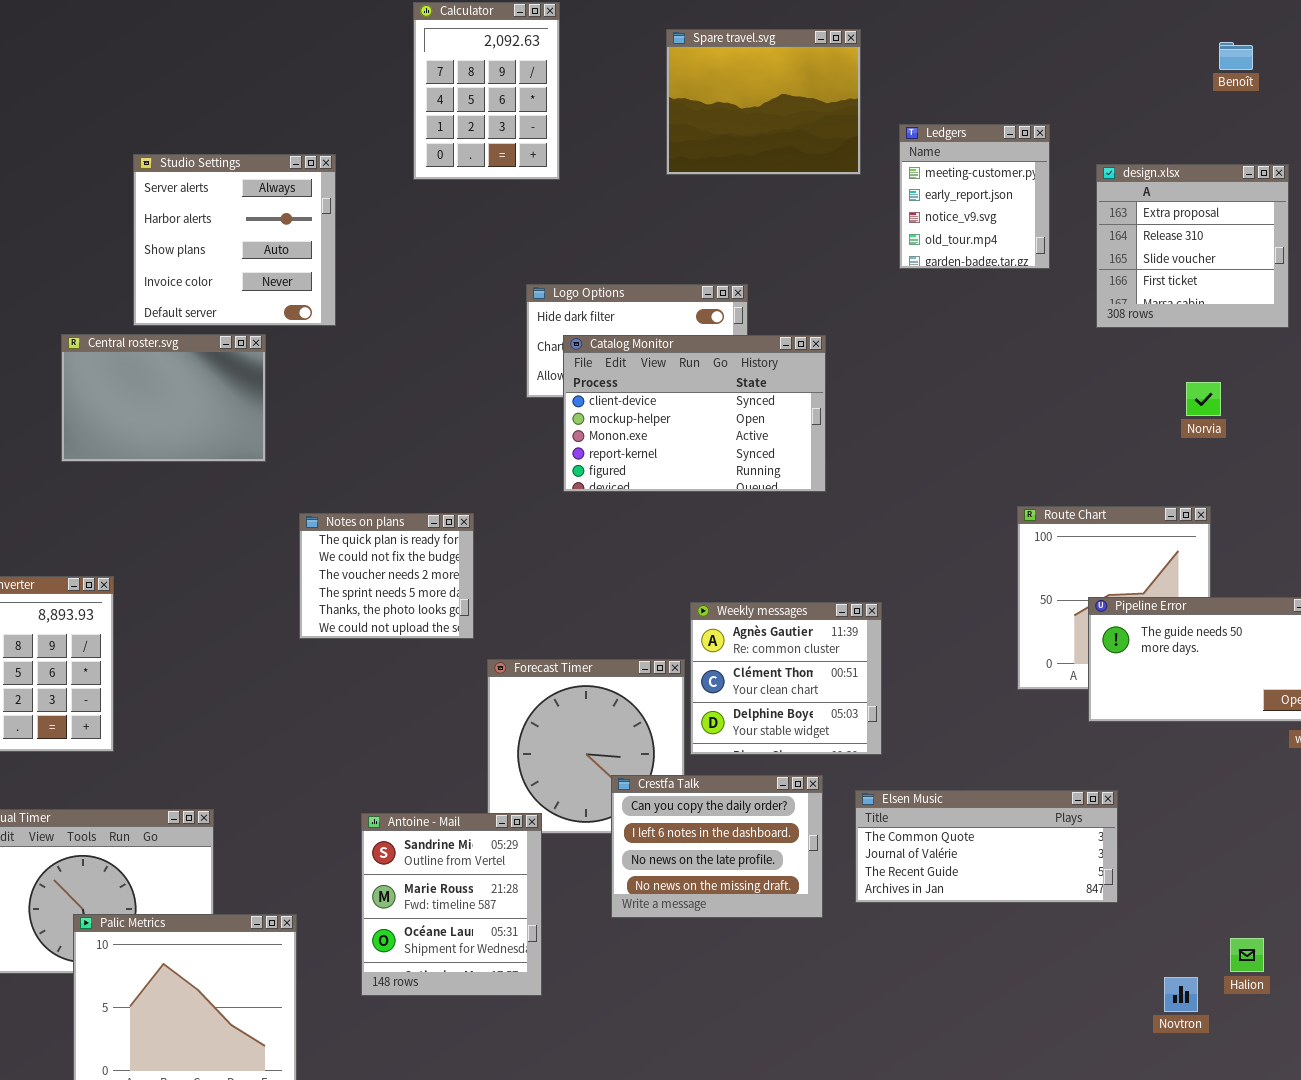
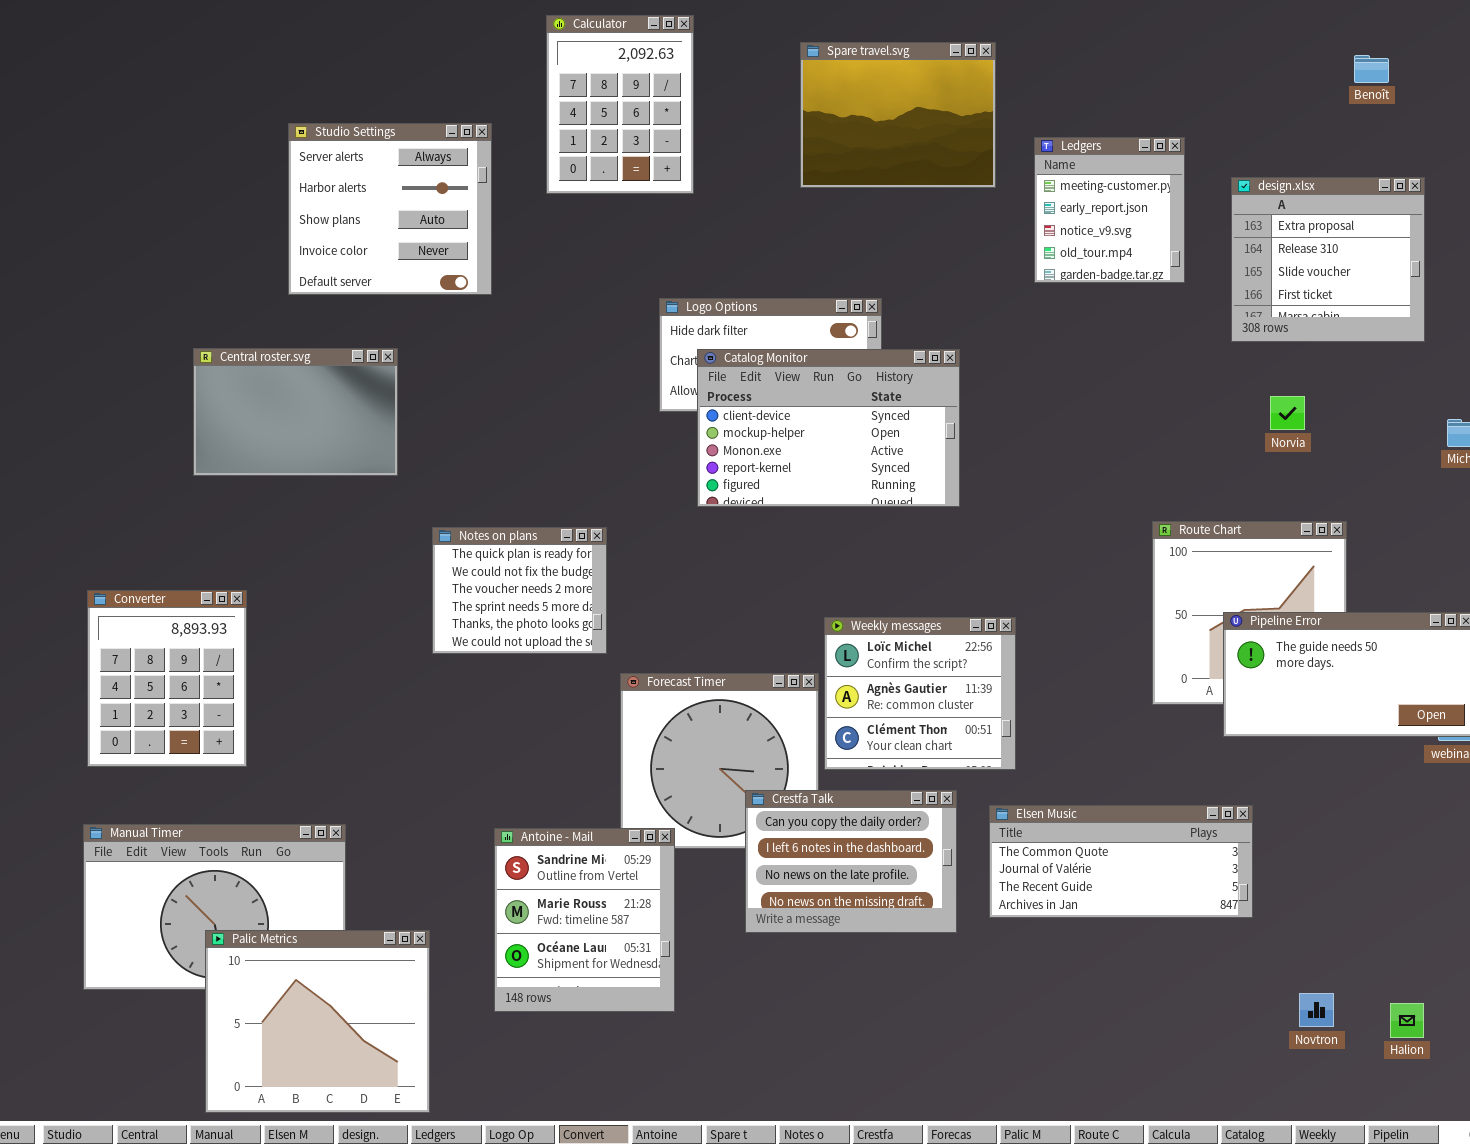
Studio Settings: [133,154,336,326] -> [288,123,492,295], moved
Norvia: [1186,382,1221,416] -> [1270,396,1305,430], moved
Weekly messages: [690,602,882,755] -> [824,617,1016,770], scrolled up 1 row
Halion: [1230,938,1264,972] -> [1390,1003,1424,1038], moved

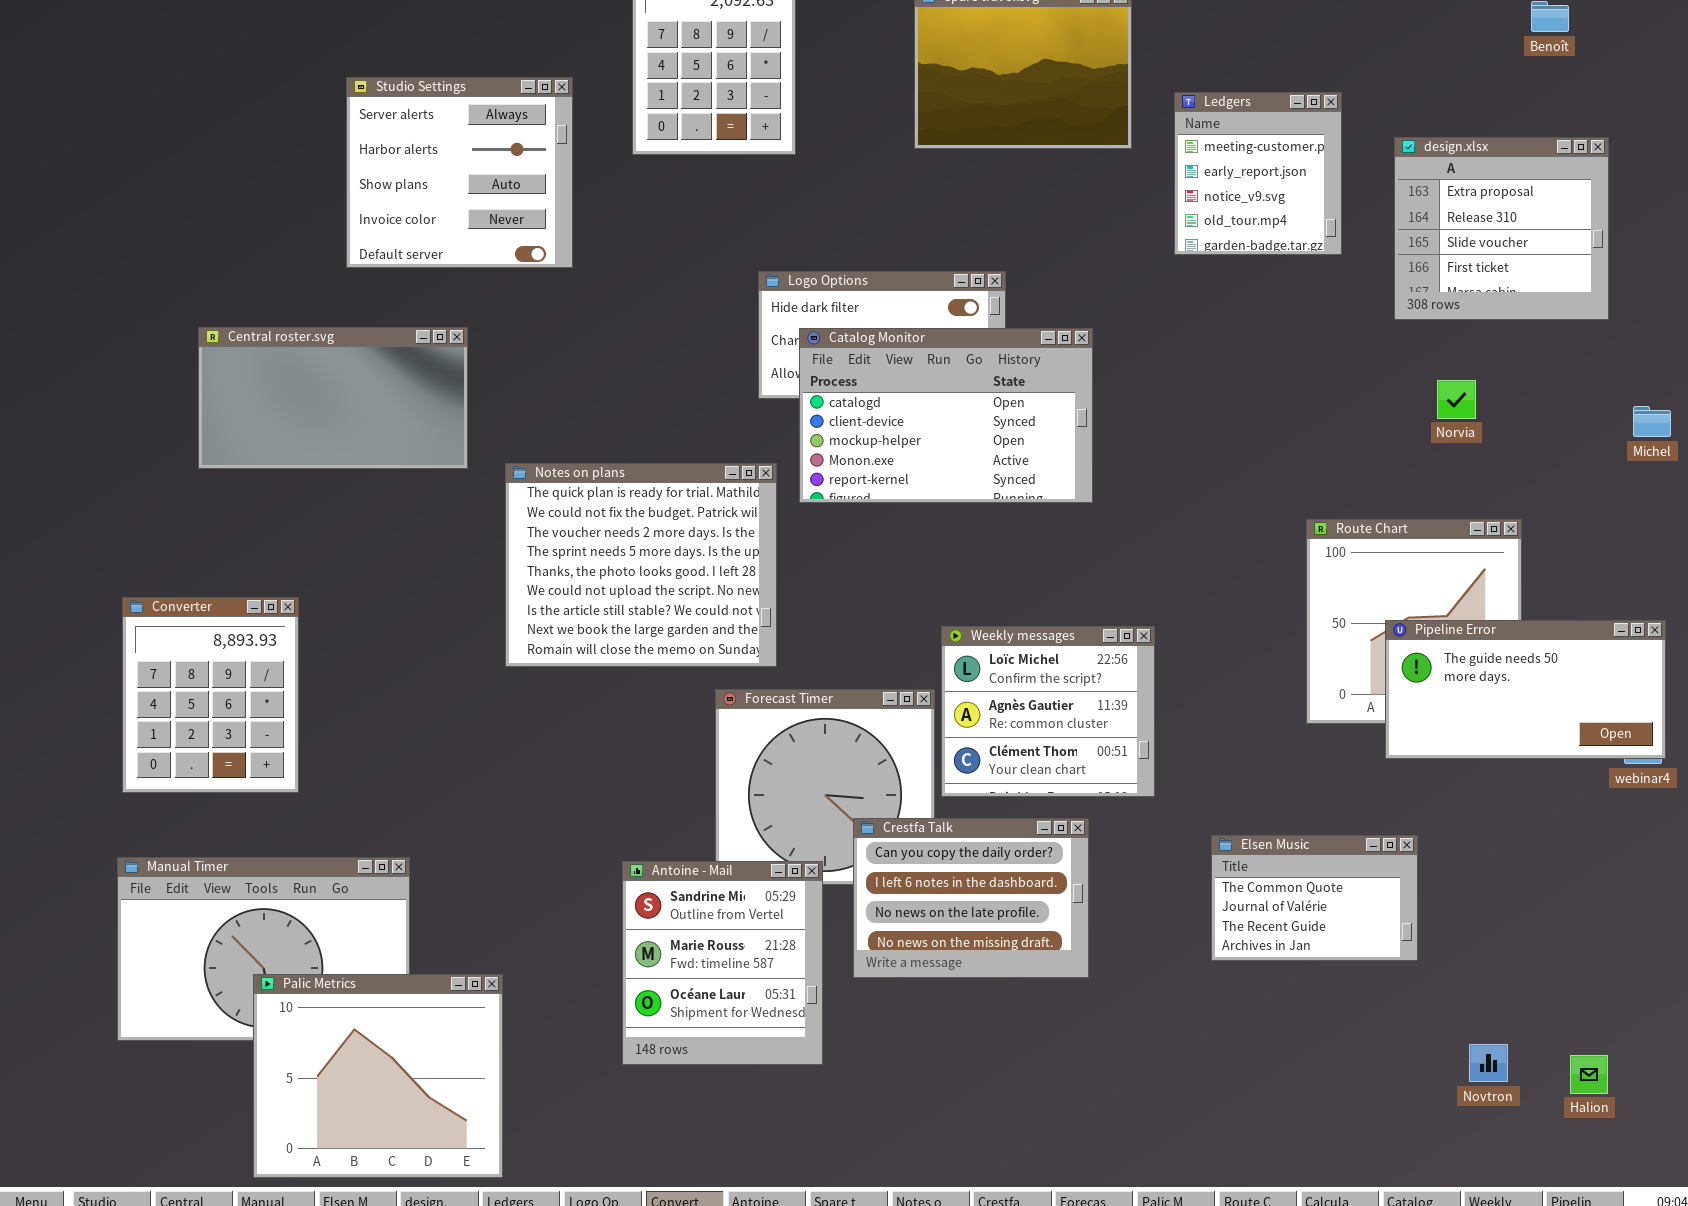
Central roster.svg: [193,348,398,476] -> [198,327,468,469], resized
Catalog Monitor: [697,349,960,507] -> [799,328,1093,503], scrolled up 1 row
Notes on plans: [432,527,607,654] -> [505,463,777,667], resized
Elsen Music: [989,805,1253,918] -> [1211,835,1418,961], resized
Antoine - Mail: [494,828,675,1012] -> [622,861,823,1065], moved

